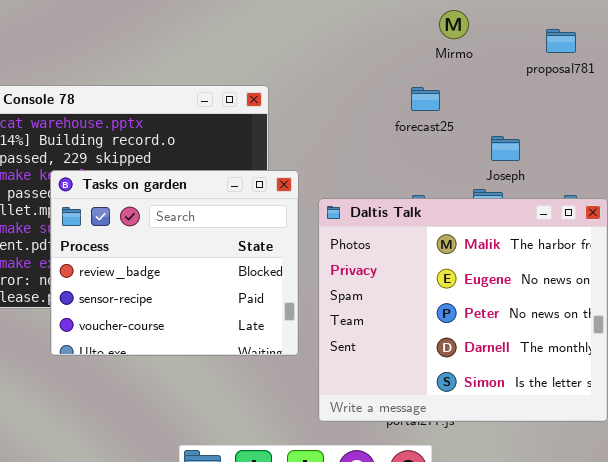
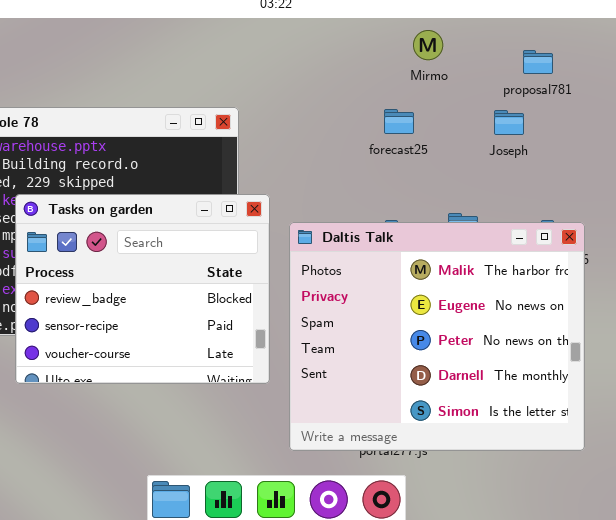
Joseph: [491,136,520,161] -> [494,110,524,135], moved

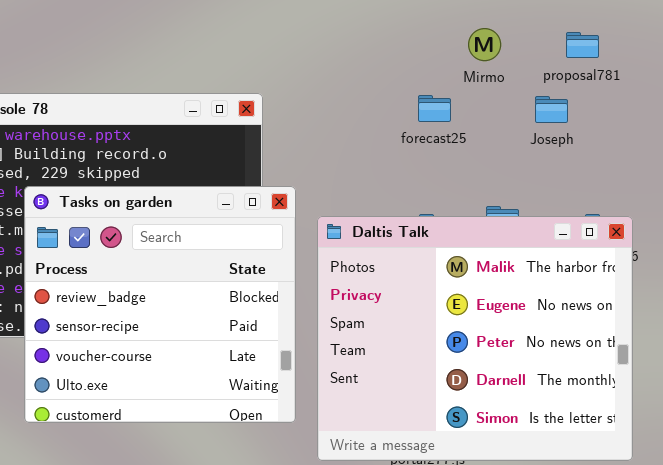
Mirmo: [413,30,443,60] -> [468,28,501,61], moved
Tasks on garden: [15,194,270,384] -> [24,186,296,423], resized

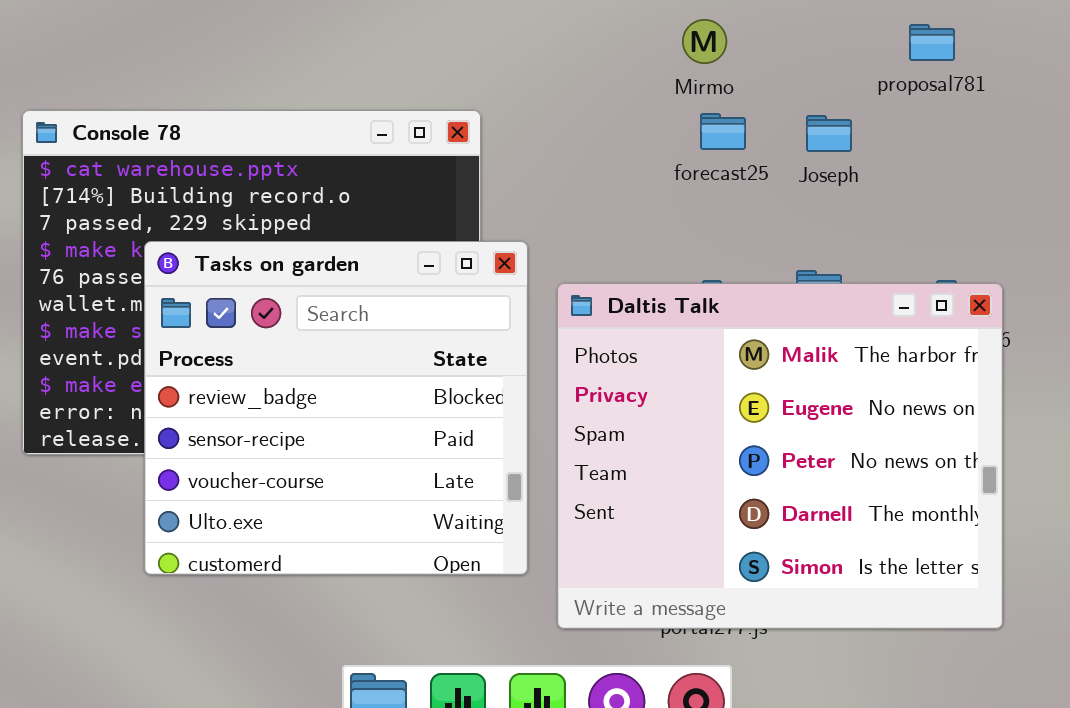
Mirmo: [468,28,501,61] -> [682,19,727,64], moved
Joseph: [535,96,568,123] -> [806,115,852,152], moved

